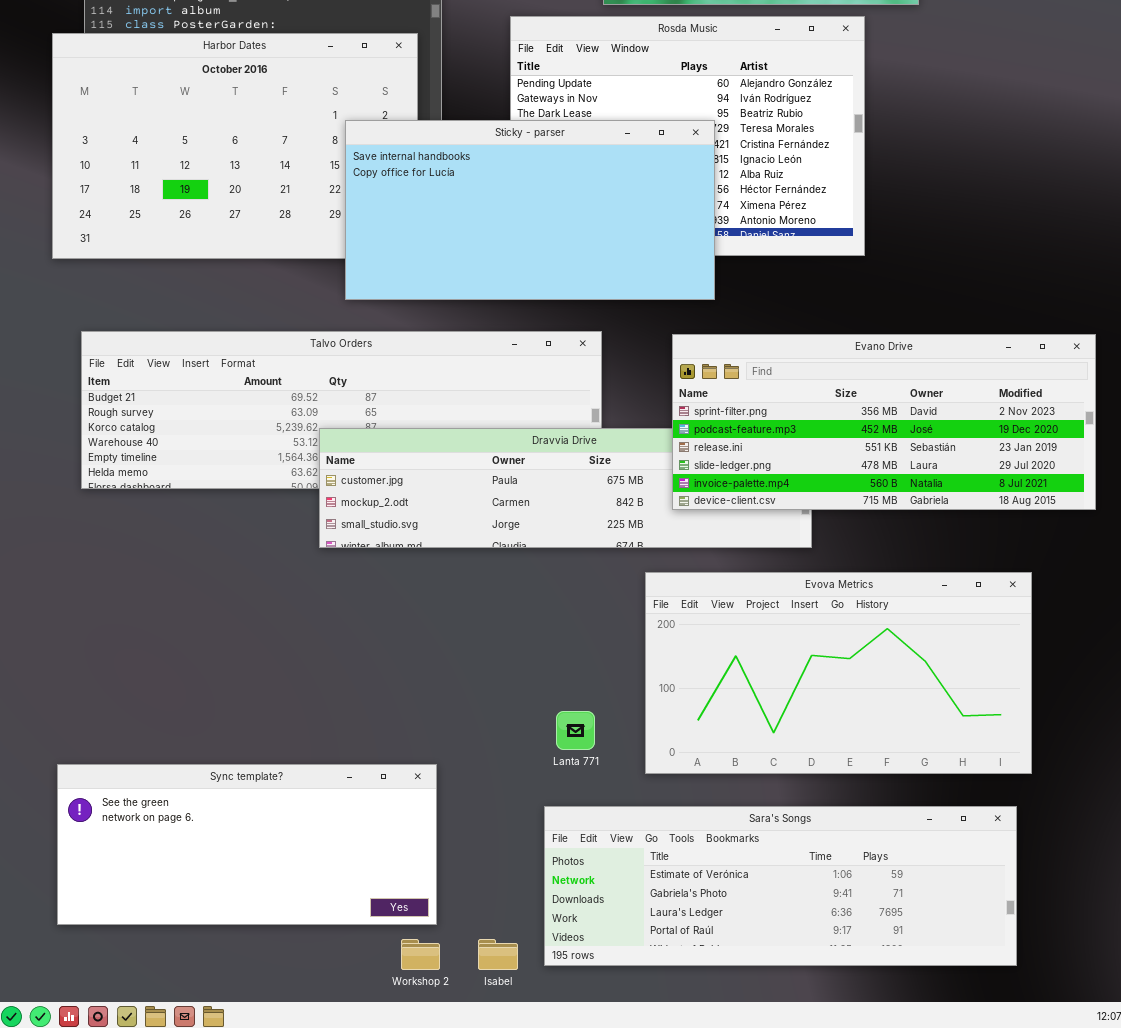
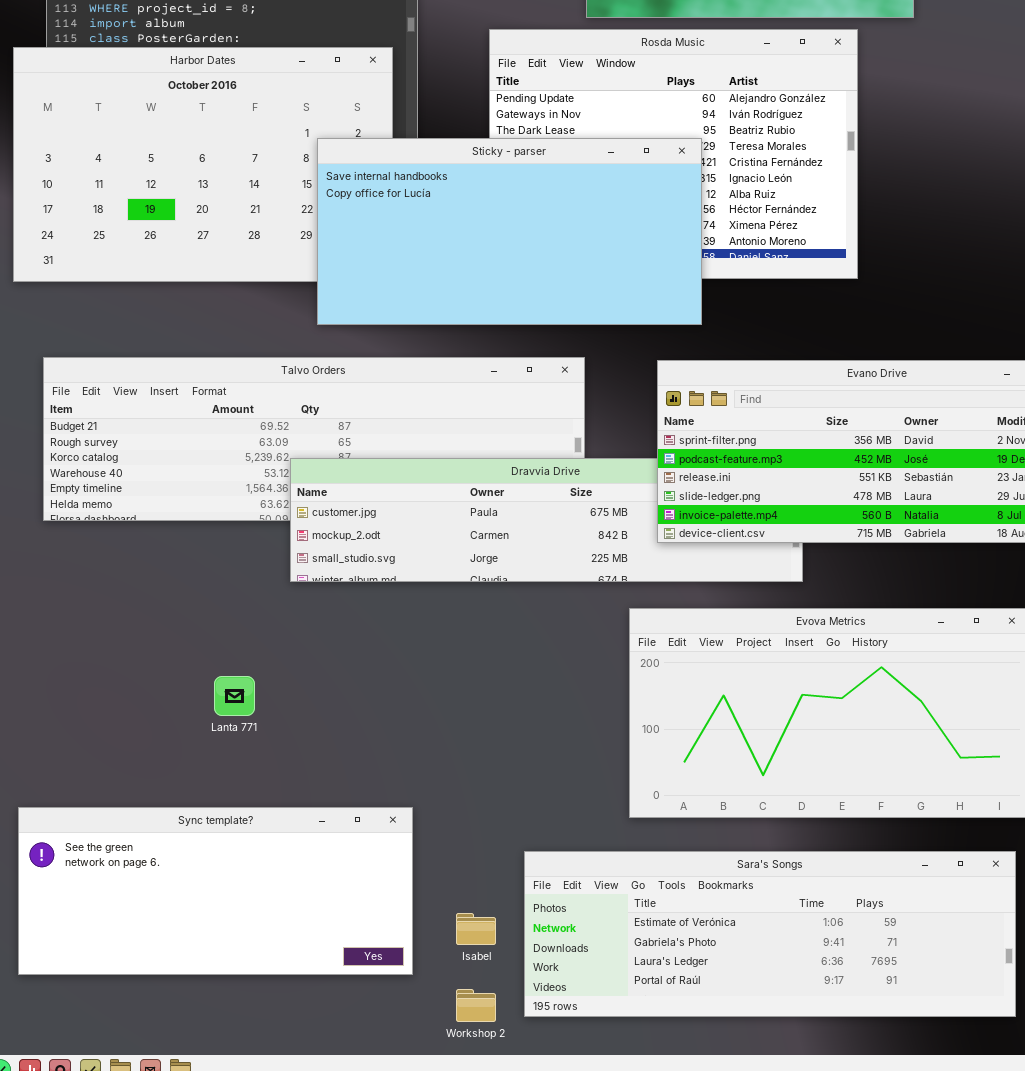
Lanta 771: [556,711,595,750] -> [214,676,255,716], moved
Workshop 2: [401,939,440,970] -> [456,989,496,1022], moved
Isabel: [478,939,518,970] -> [456,913,496,945], moved

